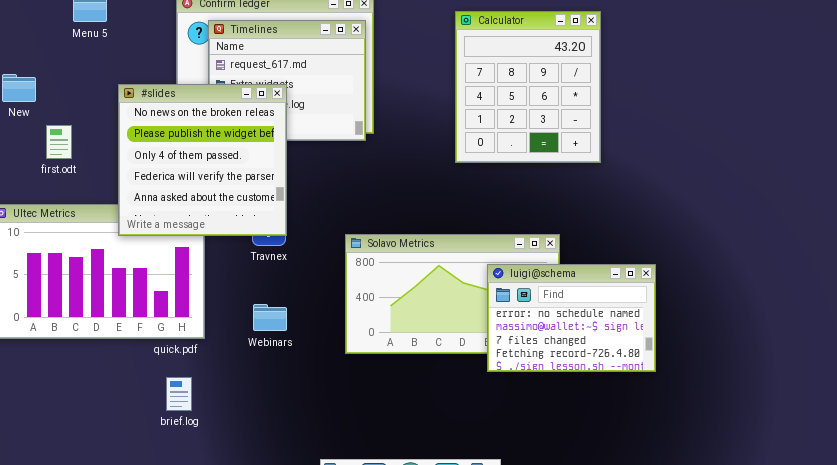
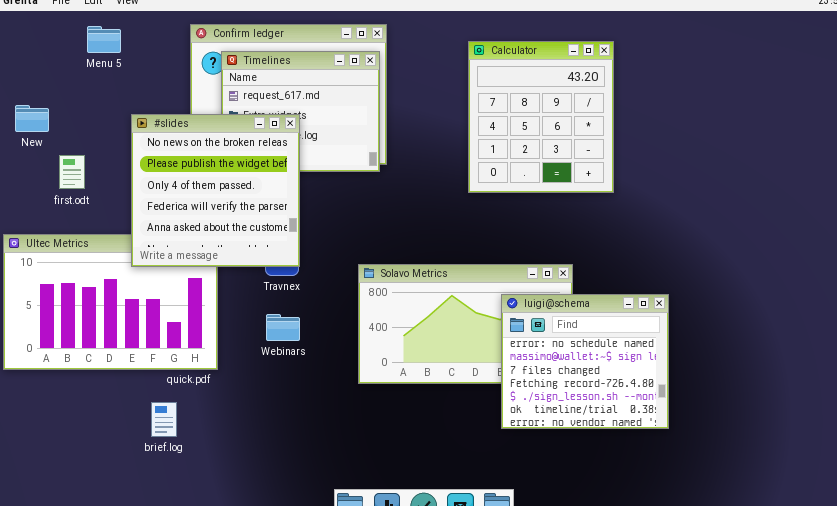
luigi@schema: [487,264,656,372] -> [501,294,669,429], resized
Webinars: [253,304,287,331] -> [266,314,300,341], moved
brief.log: [166,377,192,411] -> [151,402,177,437], moved

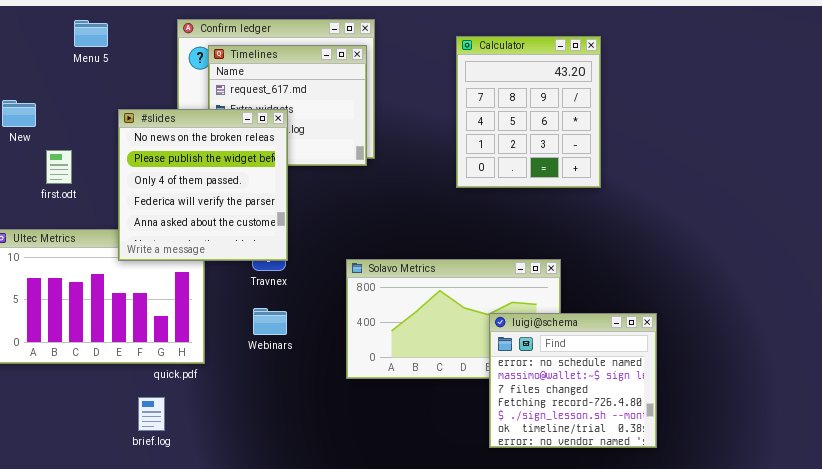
luigi@schema: [501,294,669,429] -> [489,313,657,448], moved

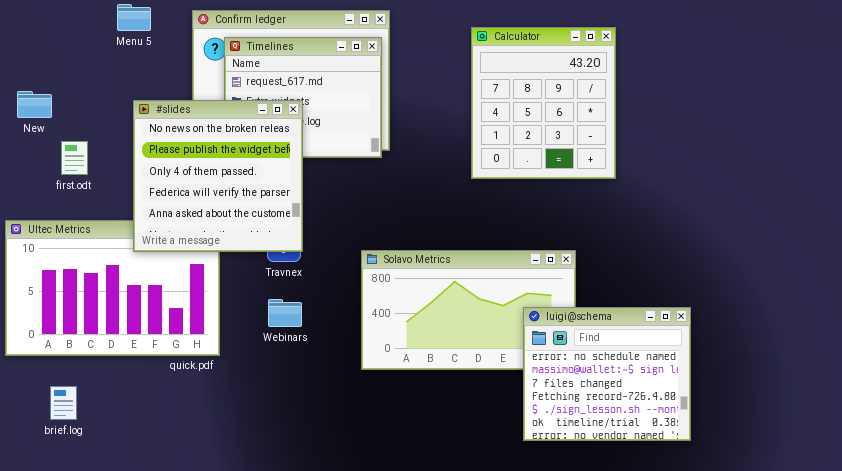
Menu 5: [74,20,108,47] -> [117,4,151,31], moved
luigi@schema: [489,313,657,448] -> [523,307,691,441], moved
brief.log: [138,397,165,431] -> [50,386,77,420], moved

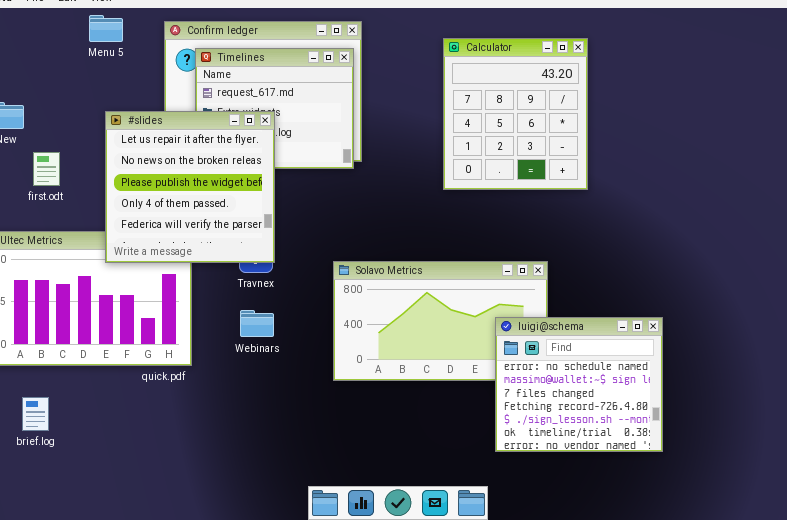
#slides: [133,100,303,252] -> [105,111,275,263], scrolled up 1 row

